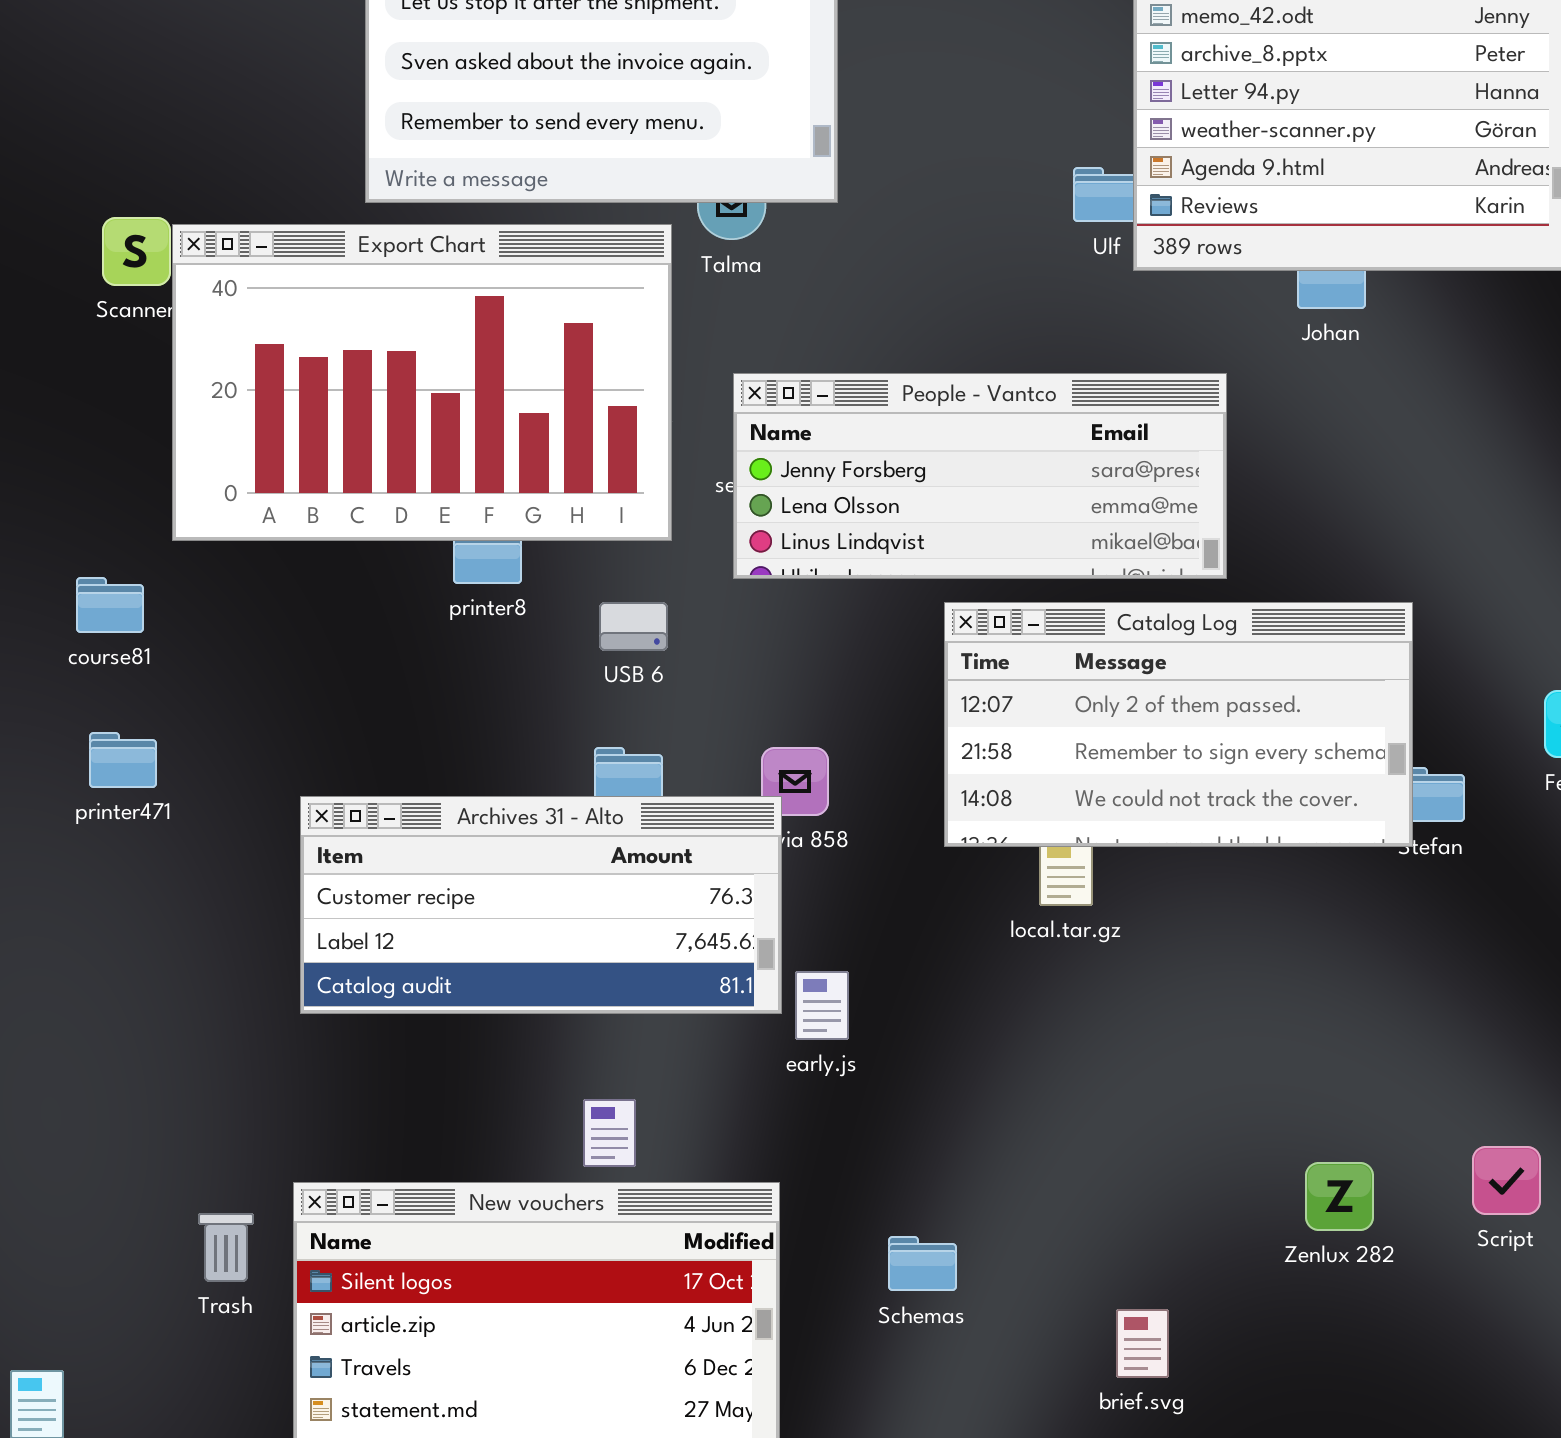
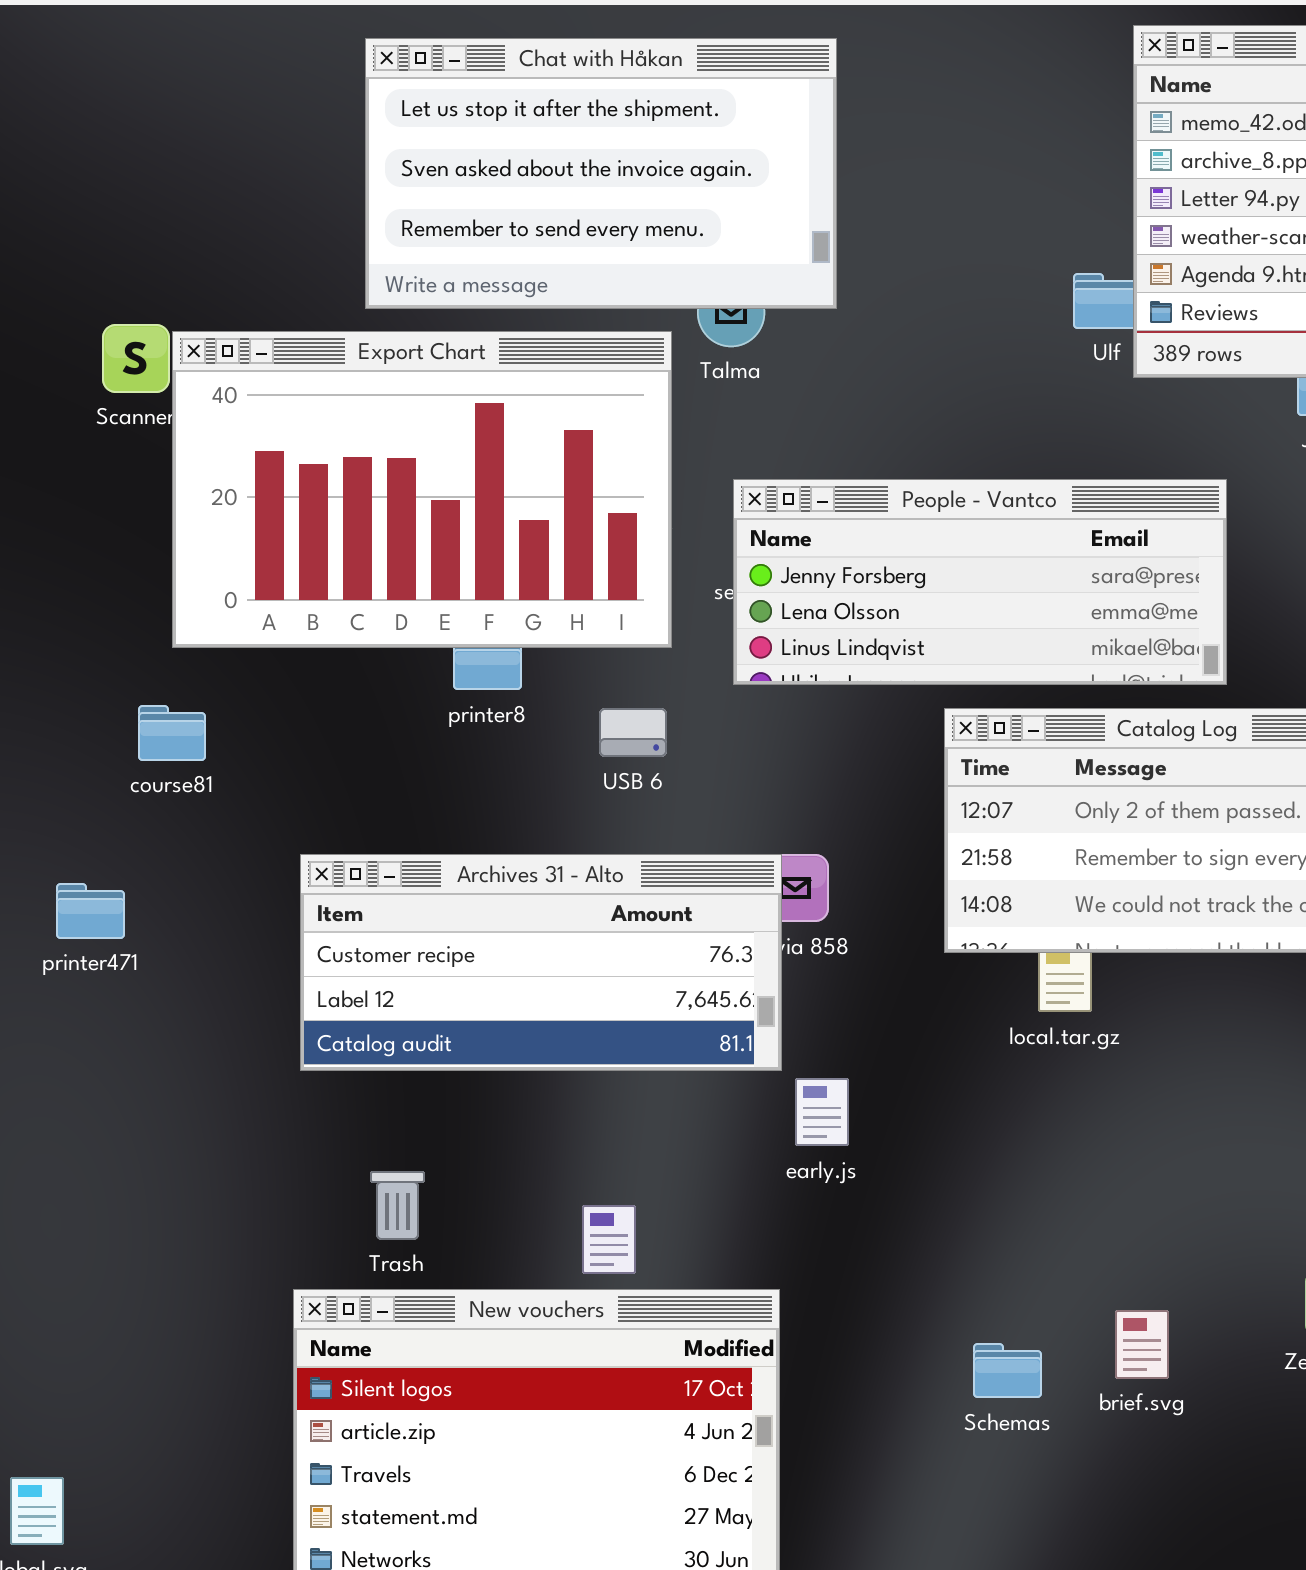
course81: [76,577,144,633] -> [138,705,206,761], moved
printer471: [89,732,157,788] -> [56,883,125,939], moved
Archives 31 - Alto: [300,796,782,1014] -> [300,854,782,1071], moved
Trash: [198,1213,254,1282] -> [370,1171,425,1240], moved
Schemas: [888,1236,957,1291] -> [973,1343,1042,1398], moved
brief.svg: [1116,1309,1169,1378] -> [1115,1310,1169,1379], moved

